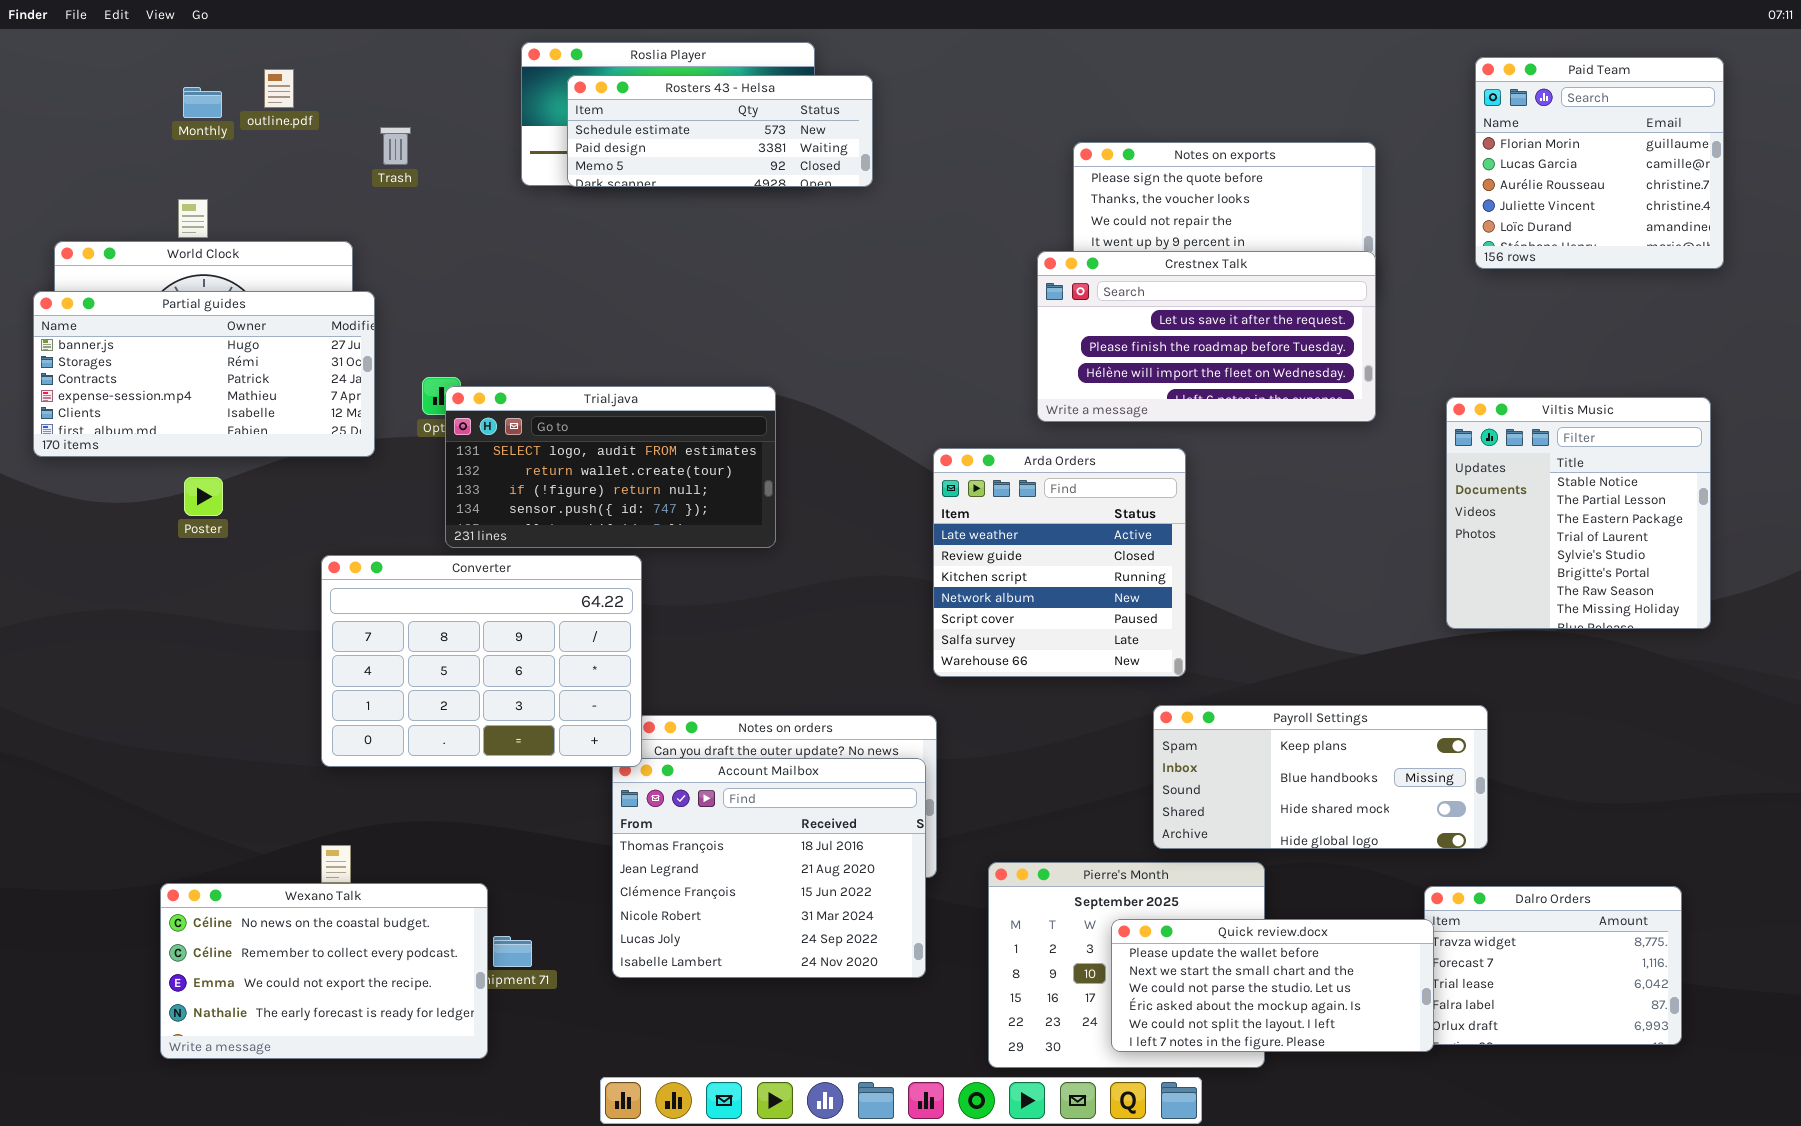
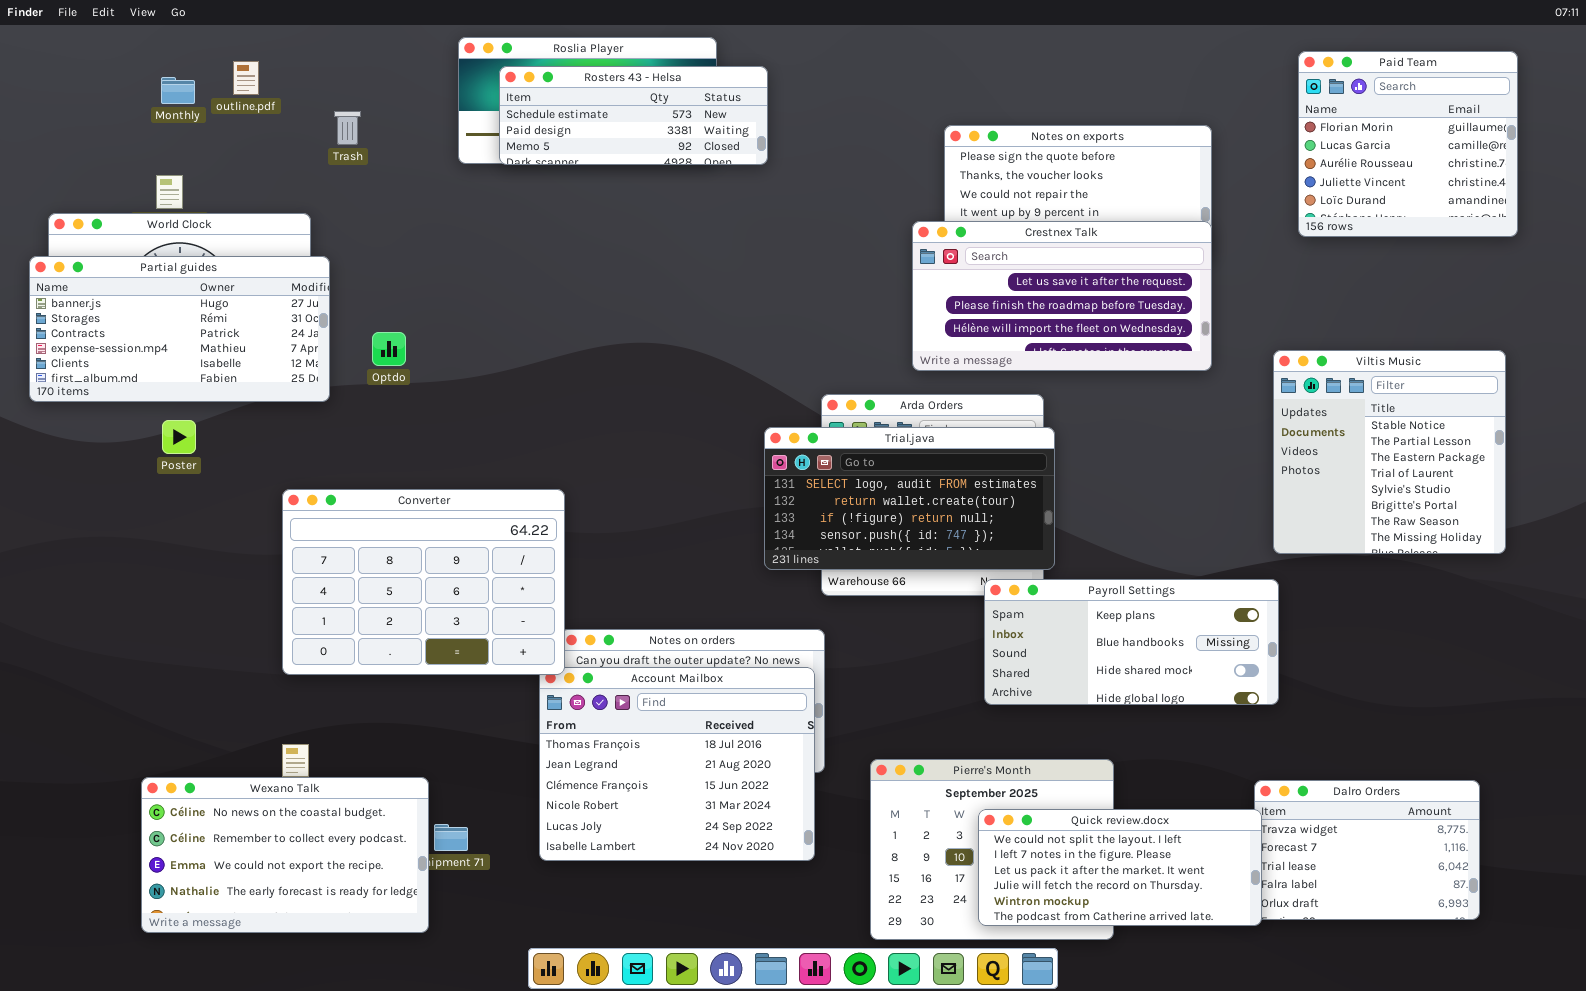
Trial.java: [445,386,776,548] -> [764,427,1055,570], moved
Payroll Settings: [1153,705,1488,849] -> [984,579,1279,705], moved
Quick review.docx: [1111,919,1434,1052] -> [978,809,1262,926], scrolled down 4 rows

